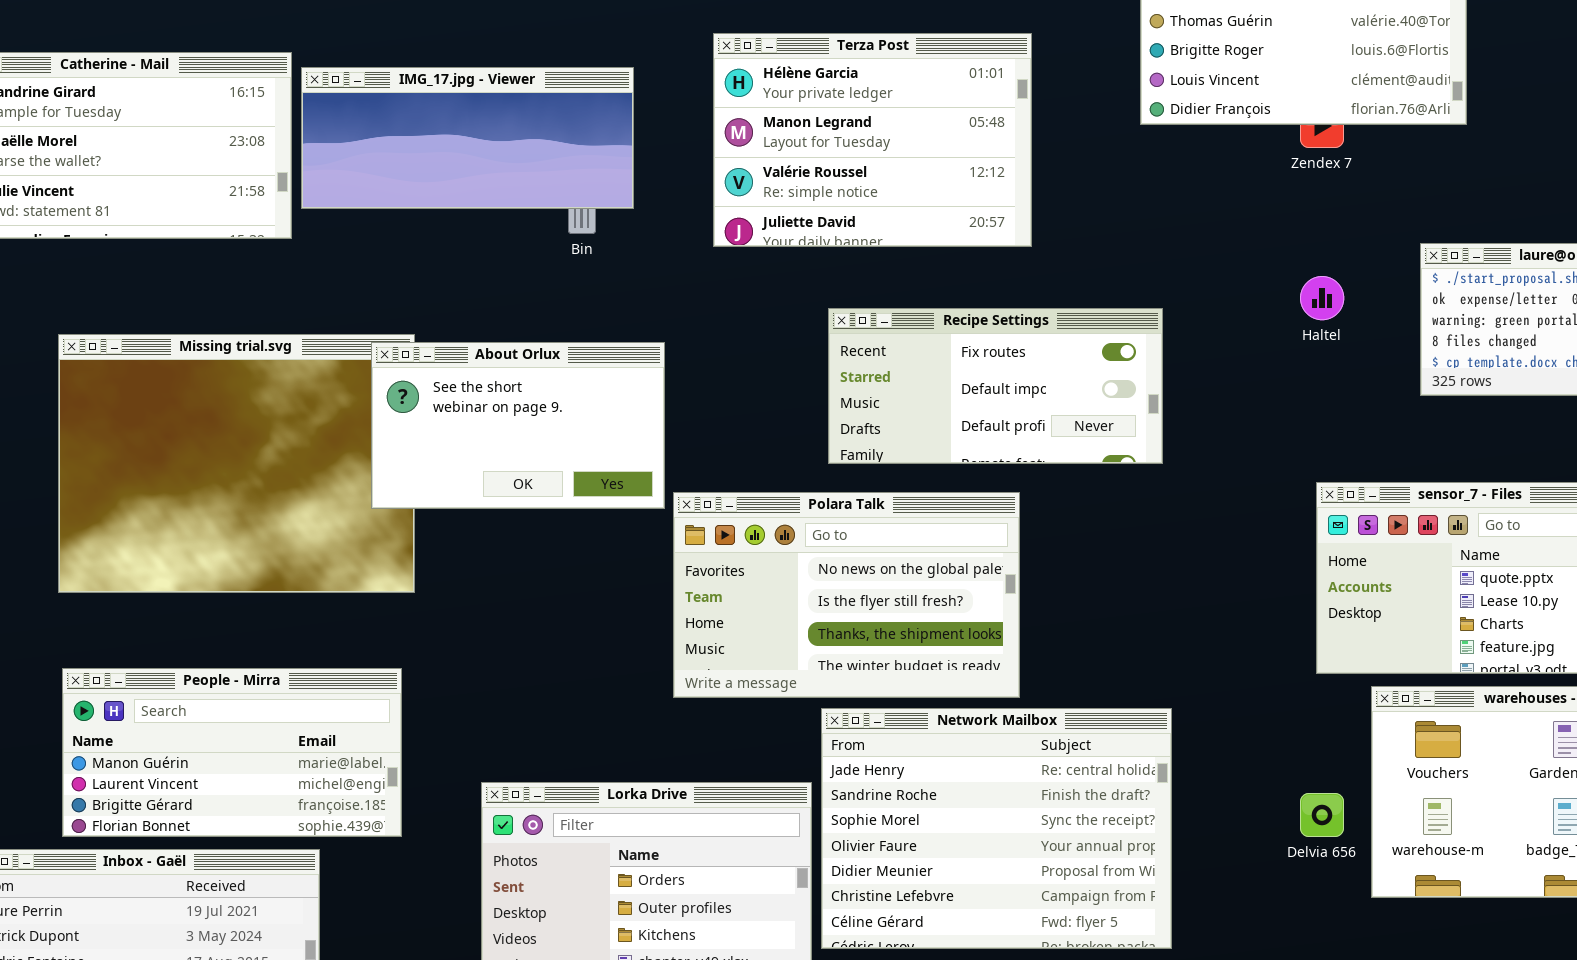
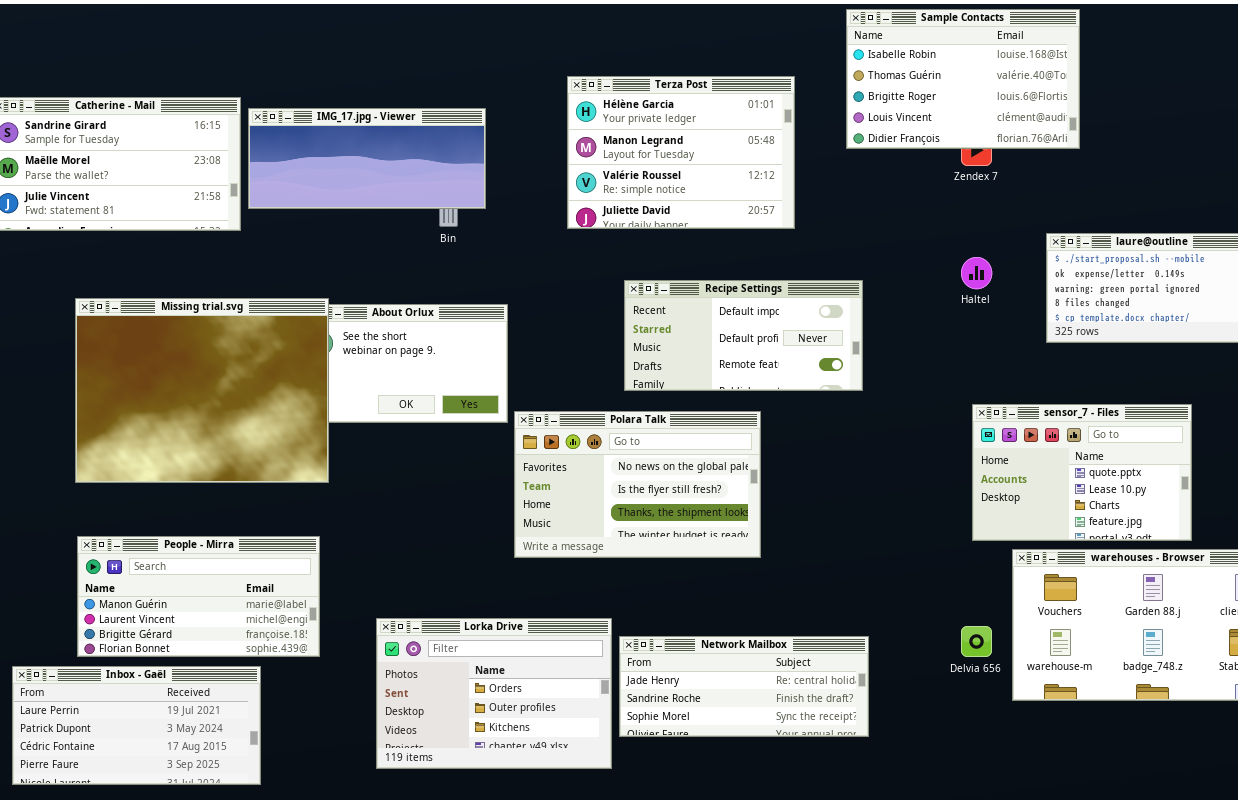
Terza Post: [713,33,1032,247] -> [567,76,795,229], moved
Recipe Settings: [828,308,1163,464] -> [624,280,863,391], scrolled down 1 row
Missing trial.svg: [58,334,415,593] -> [75,298,329,483], raised
Network Mailbox: [821,708,1172,949] -> [619,636,869,737], resized

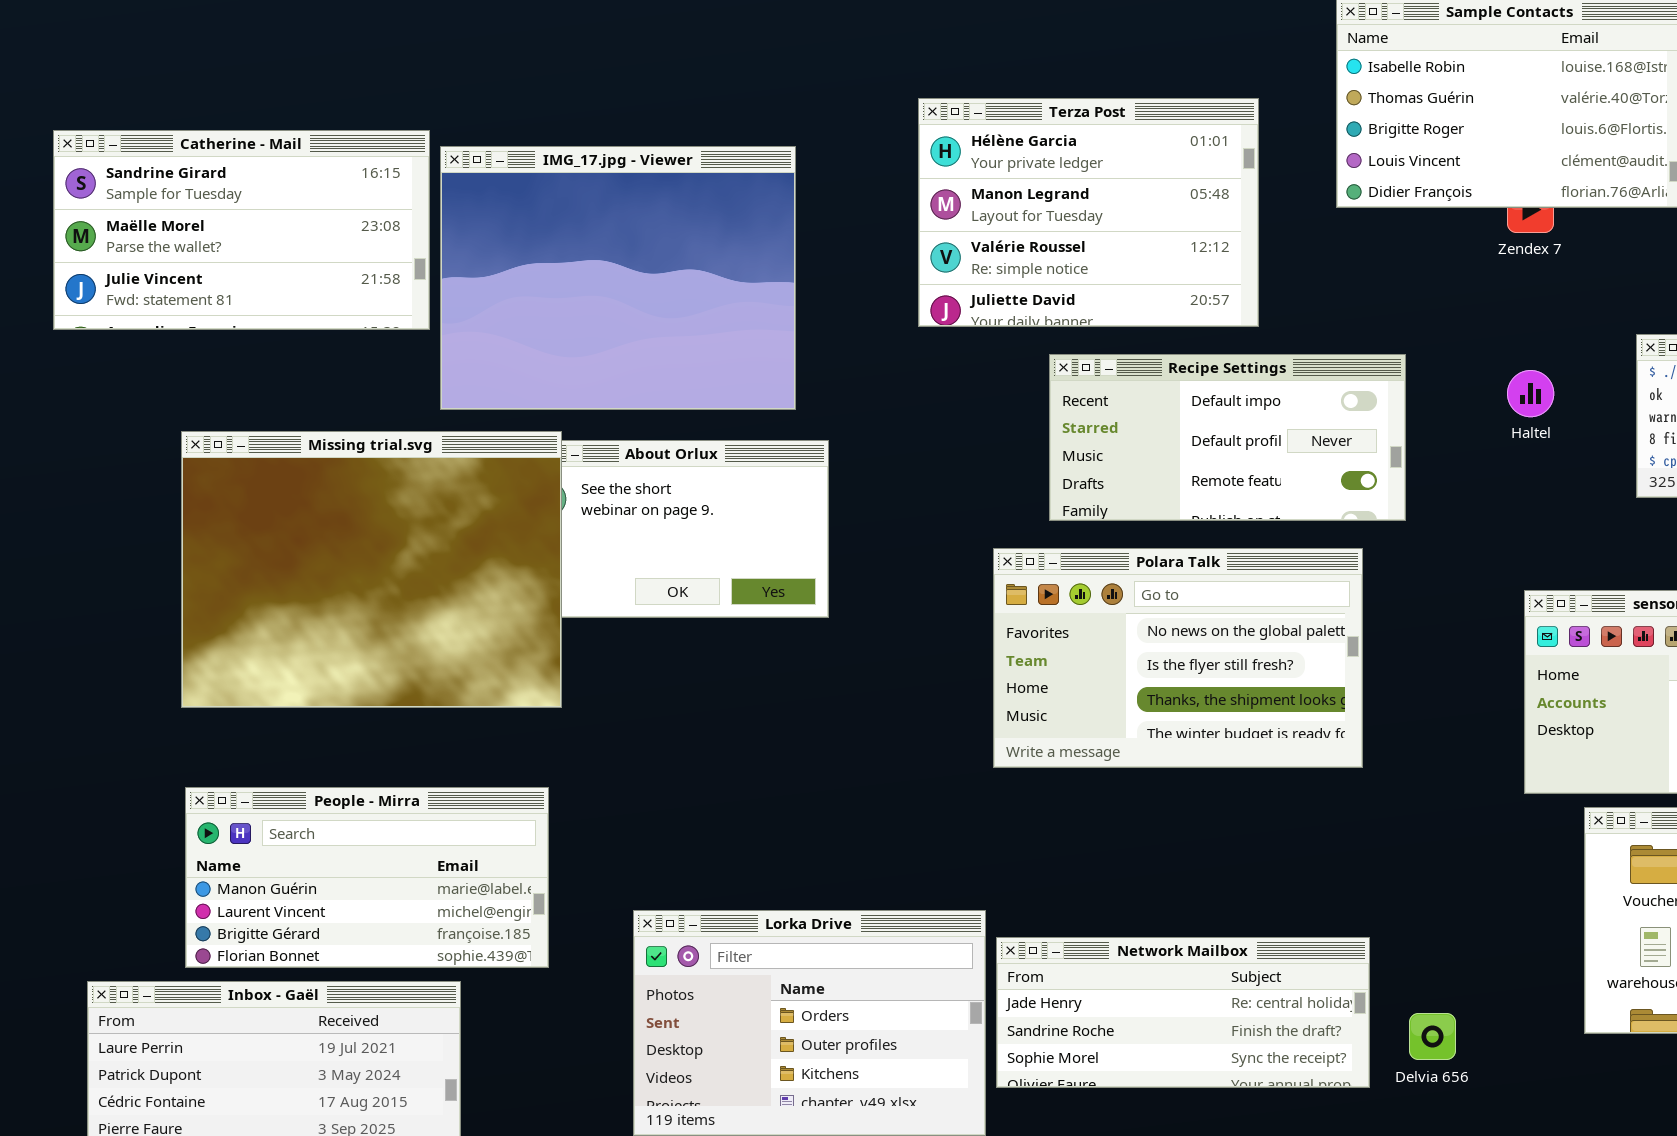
IMG_17.jpg - Viewer: [248,108,486,209] -> [440,146,796,410], resized
Recipe Settings: [624,280,863,391] -> [1049,354,1406,521], moved
Polara Talk: [514,411,761,558] -> [993,548,1363,768], moved
Delvia 656: [961,626,992,657] -> [1409,1013,1456,1060], moved

